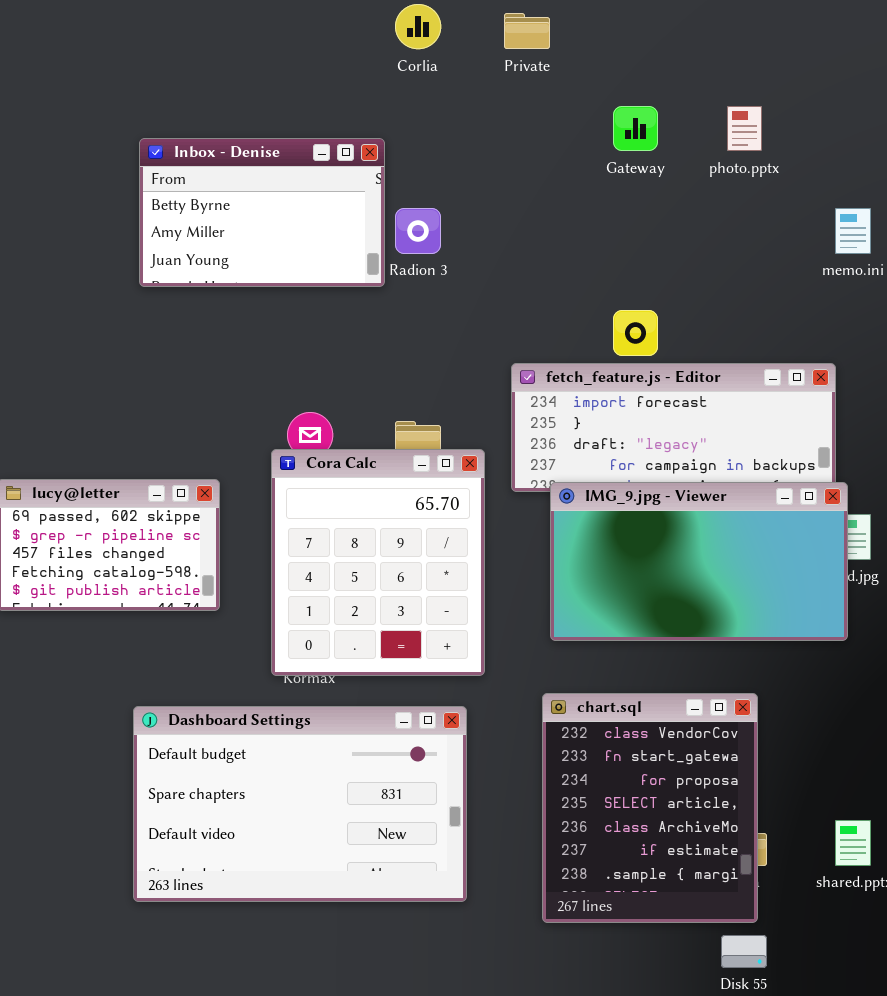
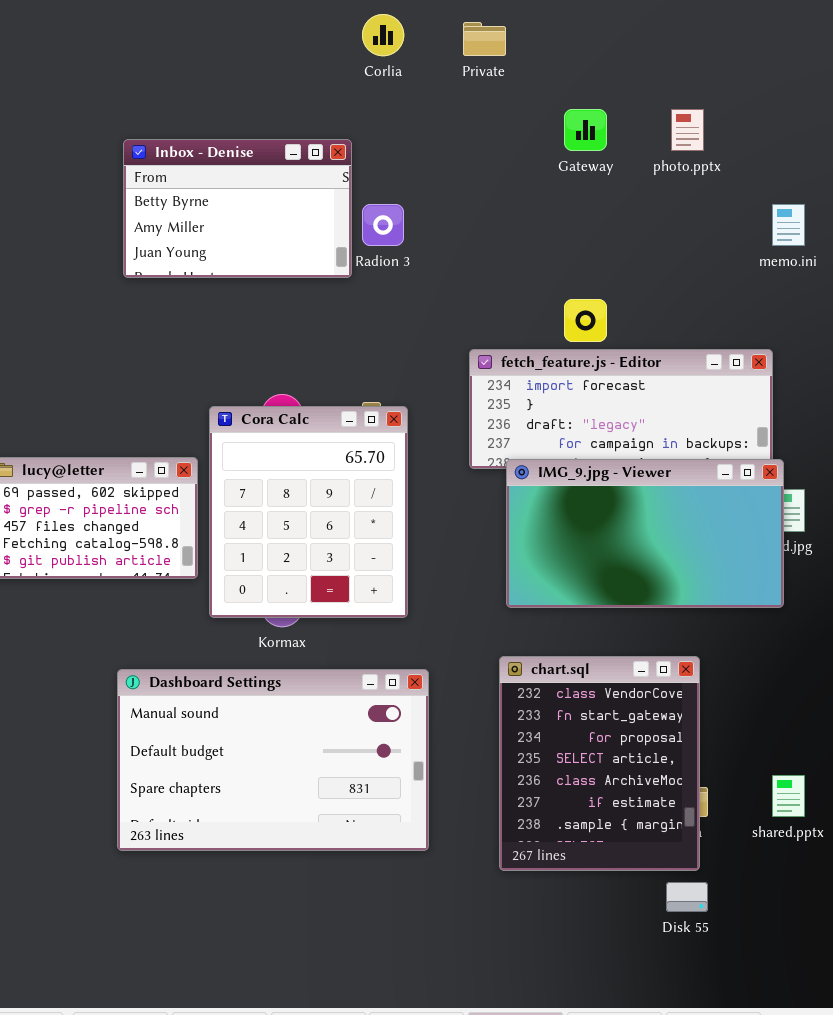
Cora Calc: [271,449,485,676] -> [209,406,408,618], moved
Dashboard Settings: [133,706,467,902] -> [117,669,429,851], scrolled up 1 row

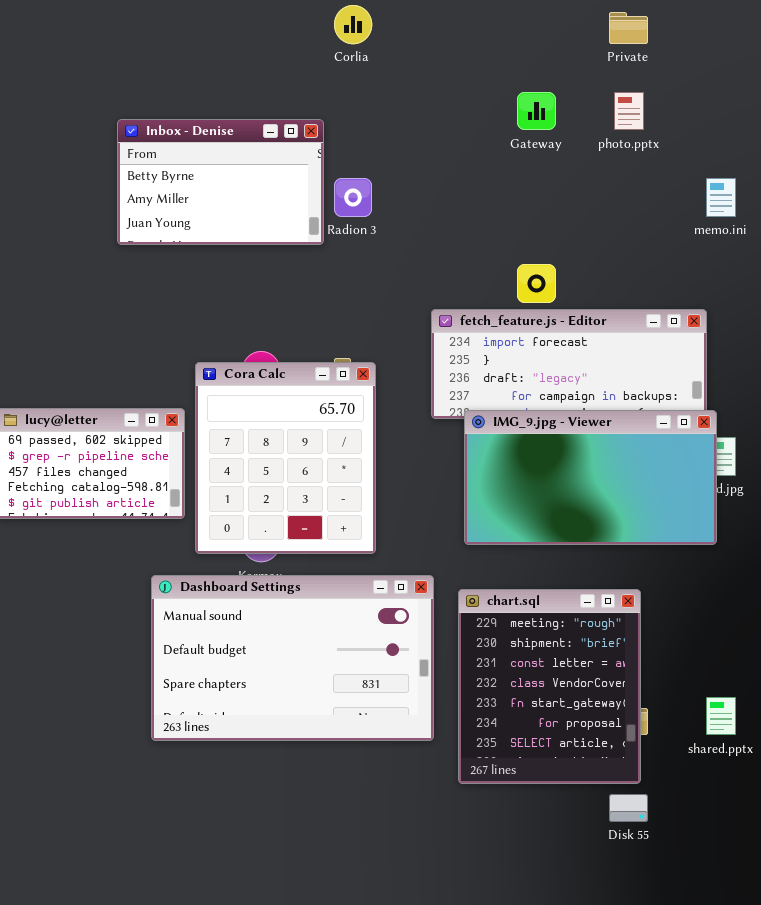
Private: [463,22,506,56] -> [609,12,648,44], moved
chart.sql: [499,656,700,871] -> [458,589,641,784], scrolled up 3 rows
Dashboard Settings: [117,669,429,851] -> [151,575,434,741], moved

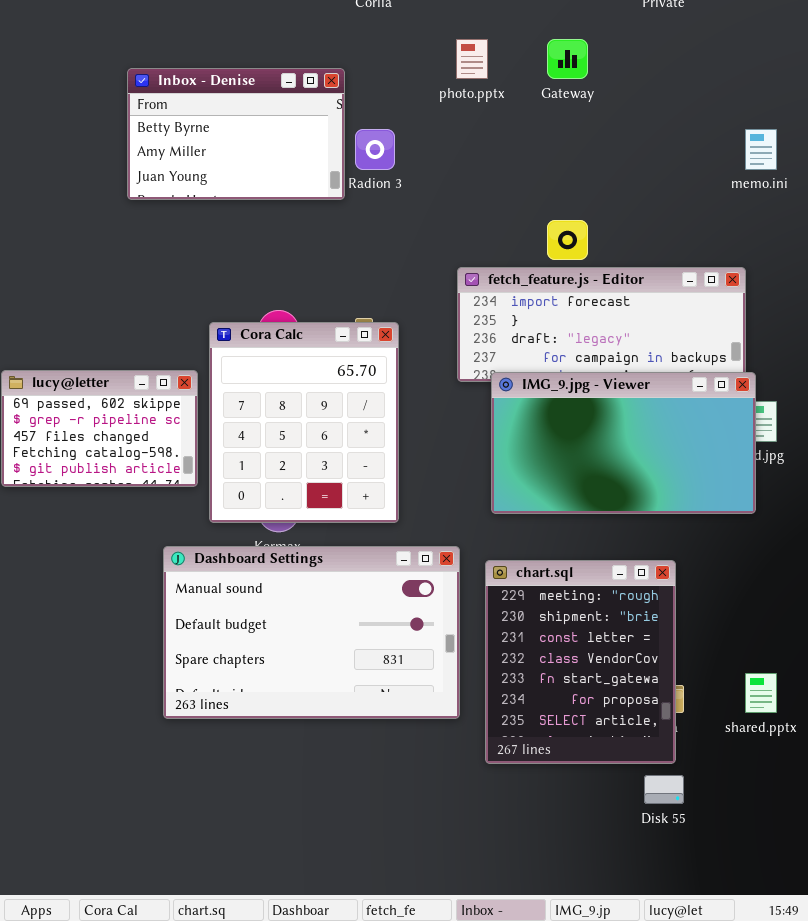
photo.pptx: [614,92,644,130] -> [456,39,488,79], moved

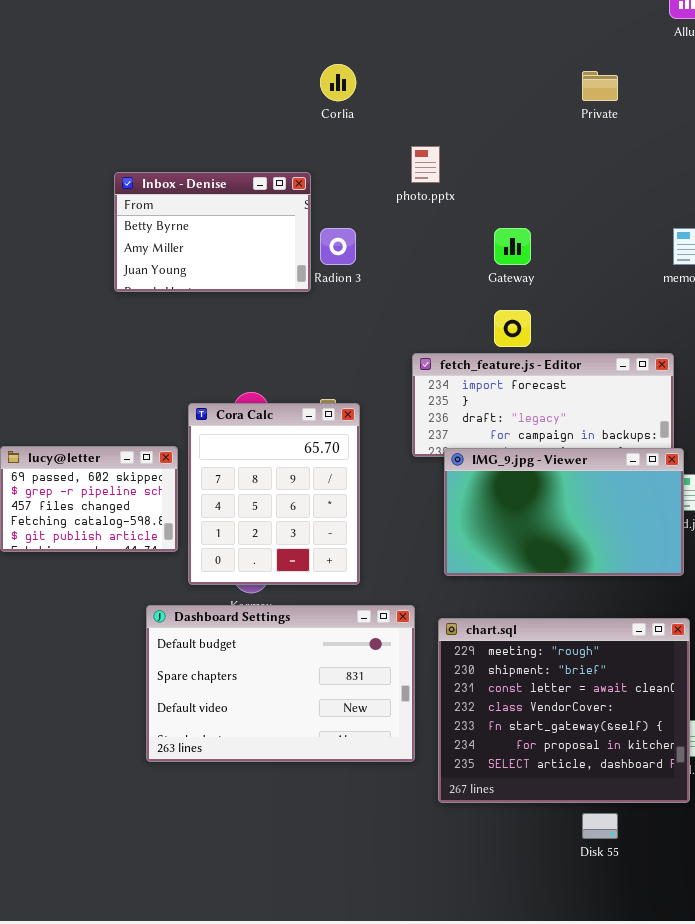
Gateway: [547,39,588,79] -> [494,228,531,265], moved
Dashboard Settings: [163,546,460,719] -> [146,605,415,762], scrolled down 1 row
chart.sql: [485,560,676,764] -> [438,618,690,803], resized

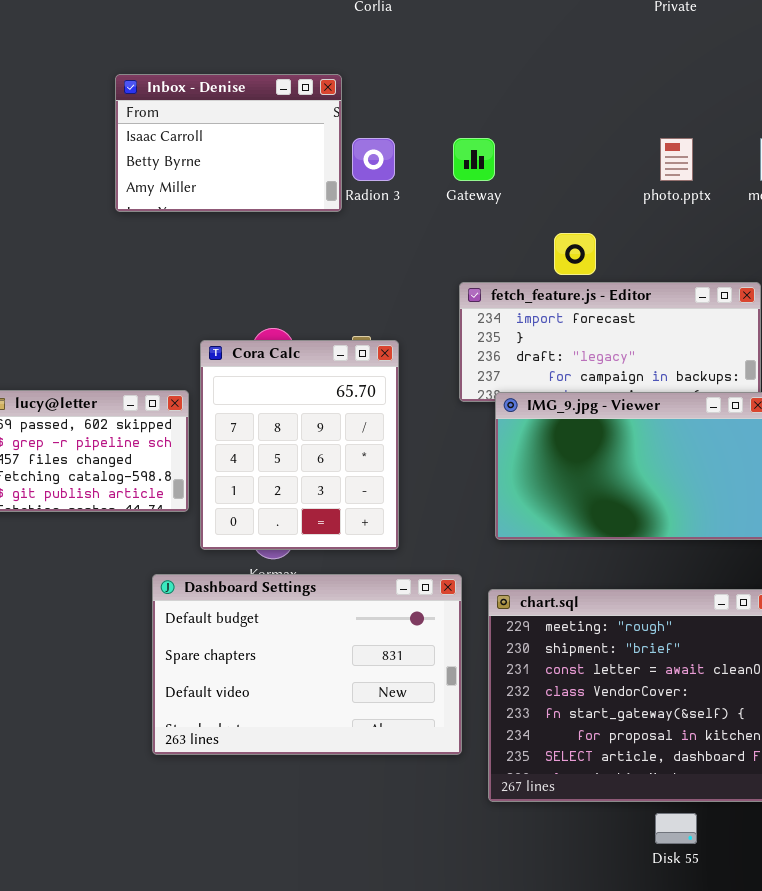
photo.pptx: [411,146,440,183] -> [660,138,693,181], moved
Inbox - Denise: [114,172,311,292] -> [115,74,342,212], scrolled up 1 row
Gateway: [494,228,531,265] -> [453,138,495,181], moved

